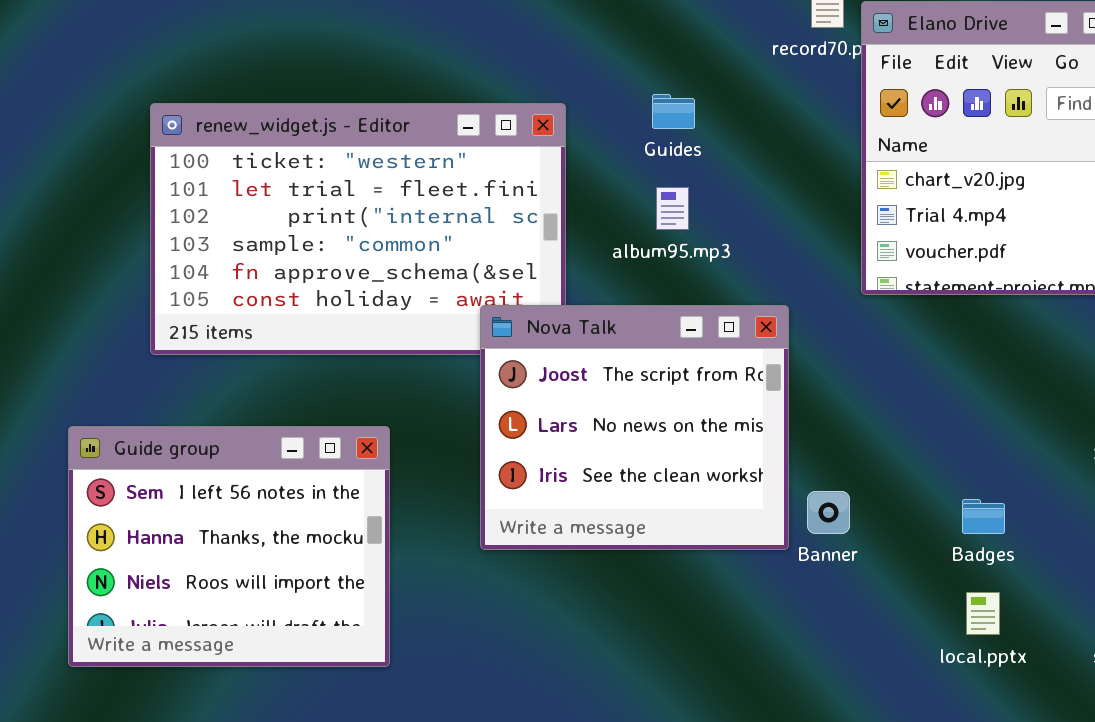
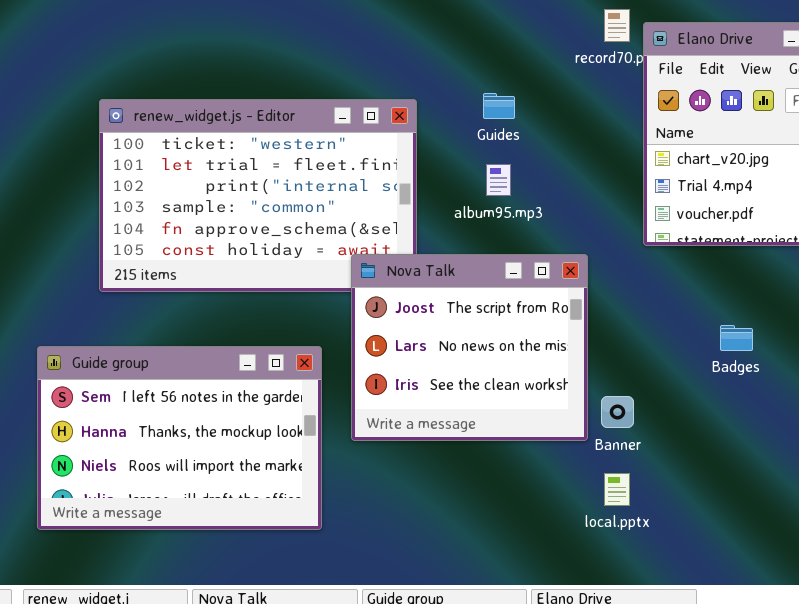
Guide group: [68,426,390,667] -> [37,346,322,530], resized
Badges: [962,499,1005,534] -> [720,325,753,351], moved
local.pptx: [966,592,1000,635] -> [604,473,630,506], moved

